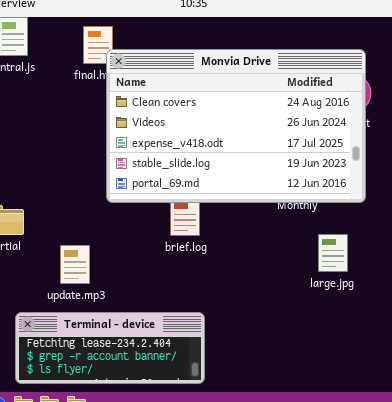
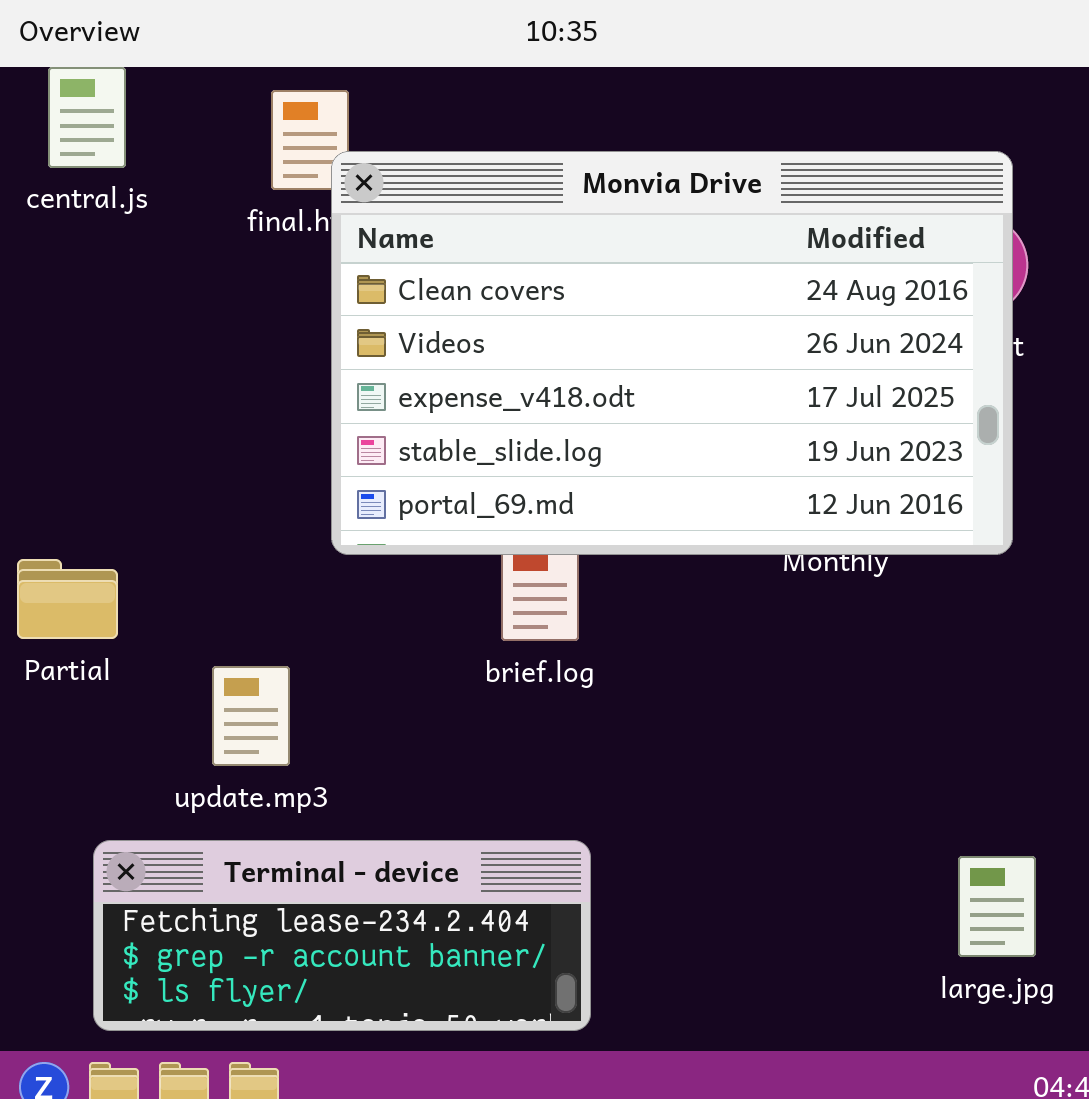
large.jpg: [318,234,348,272] -> [958,856,1036,957], moved

